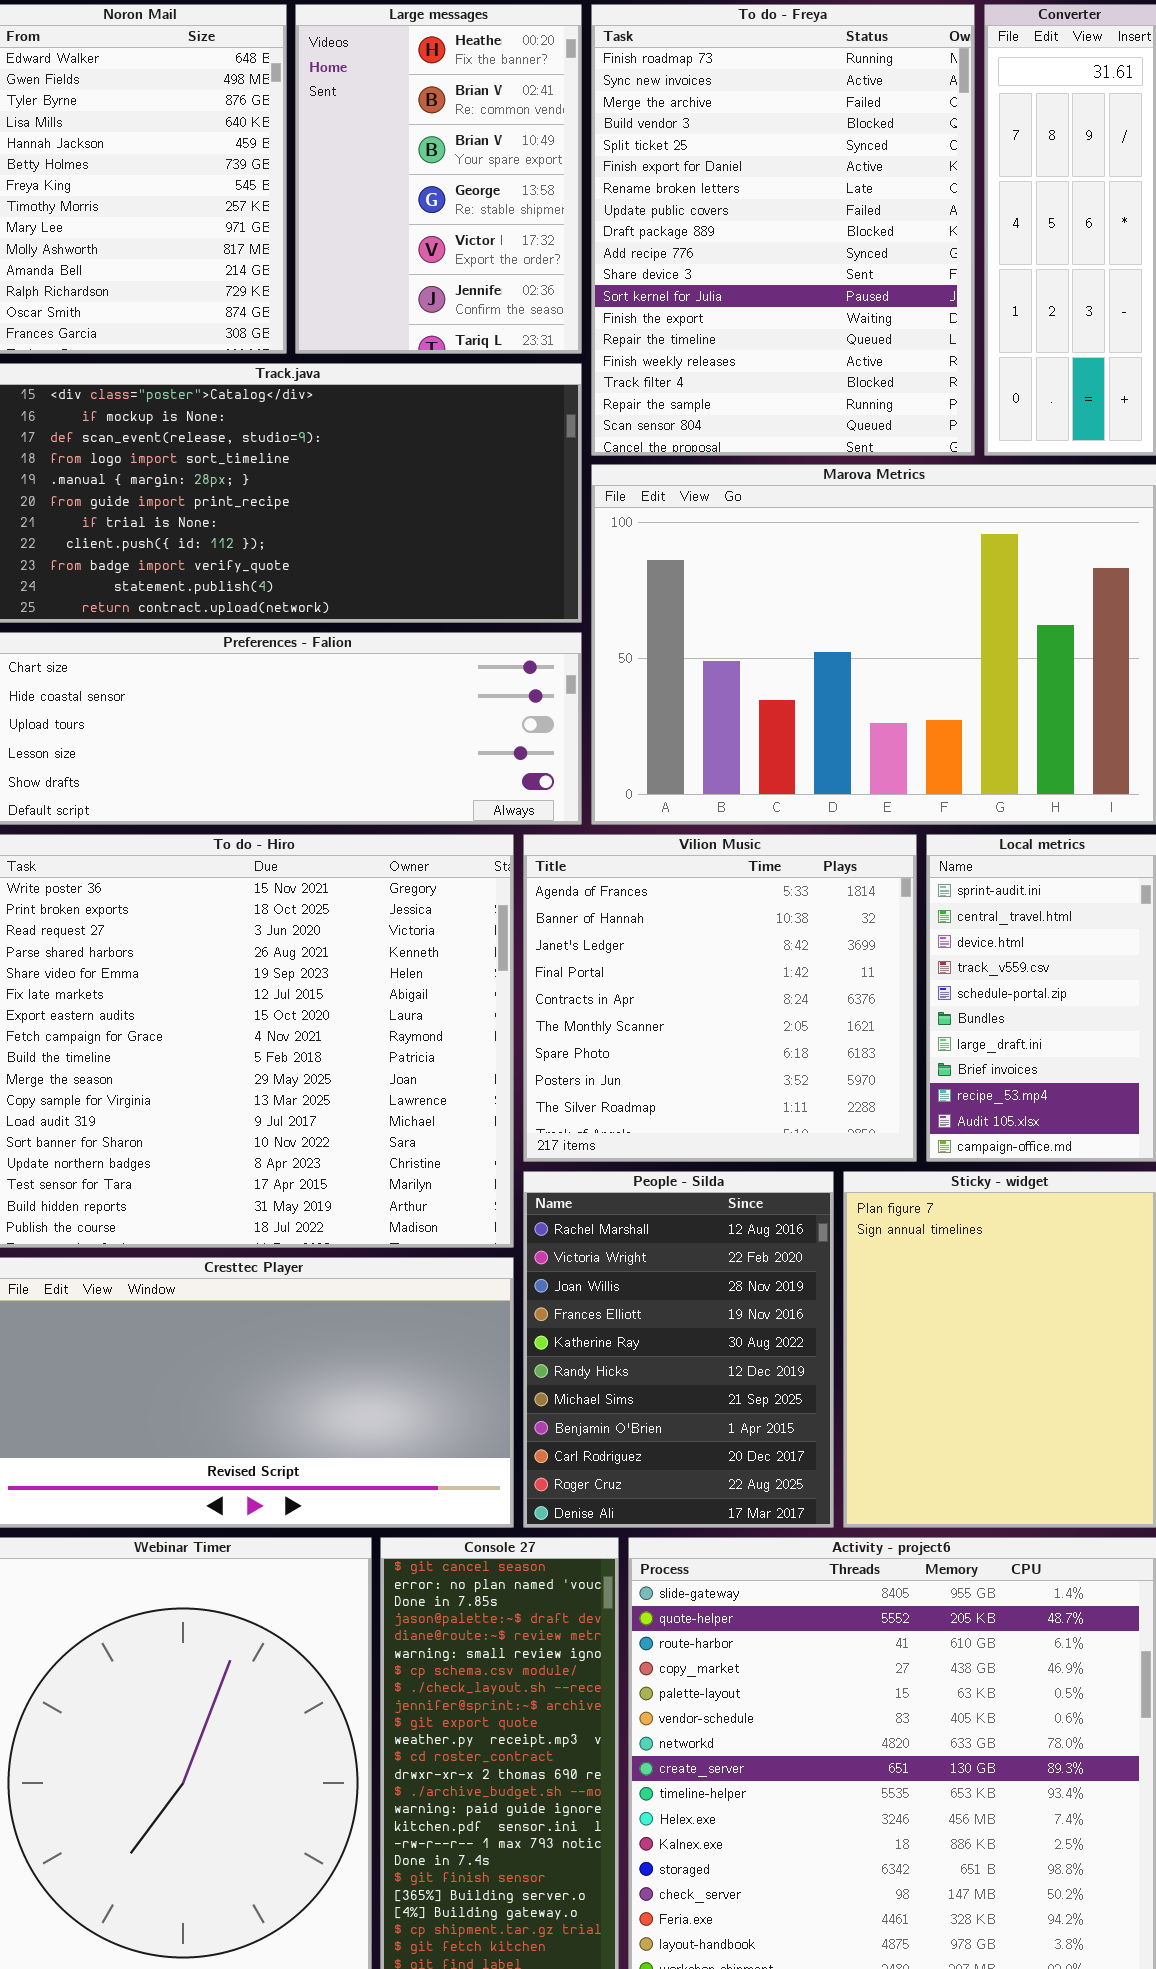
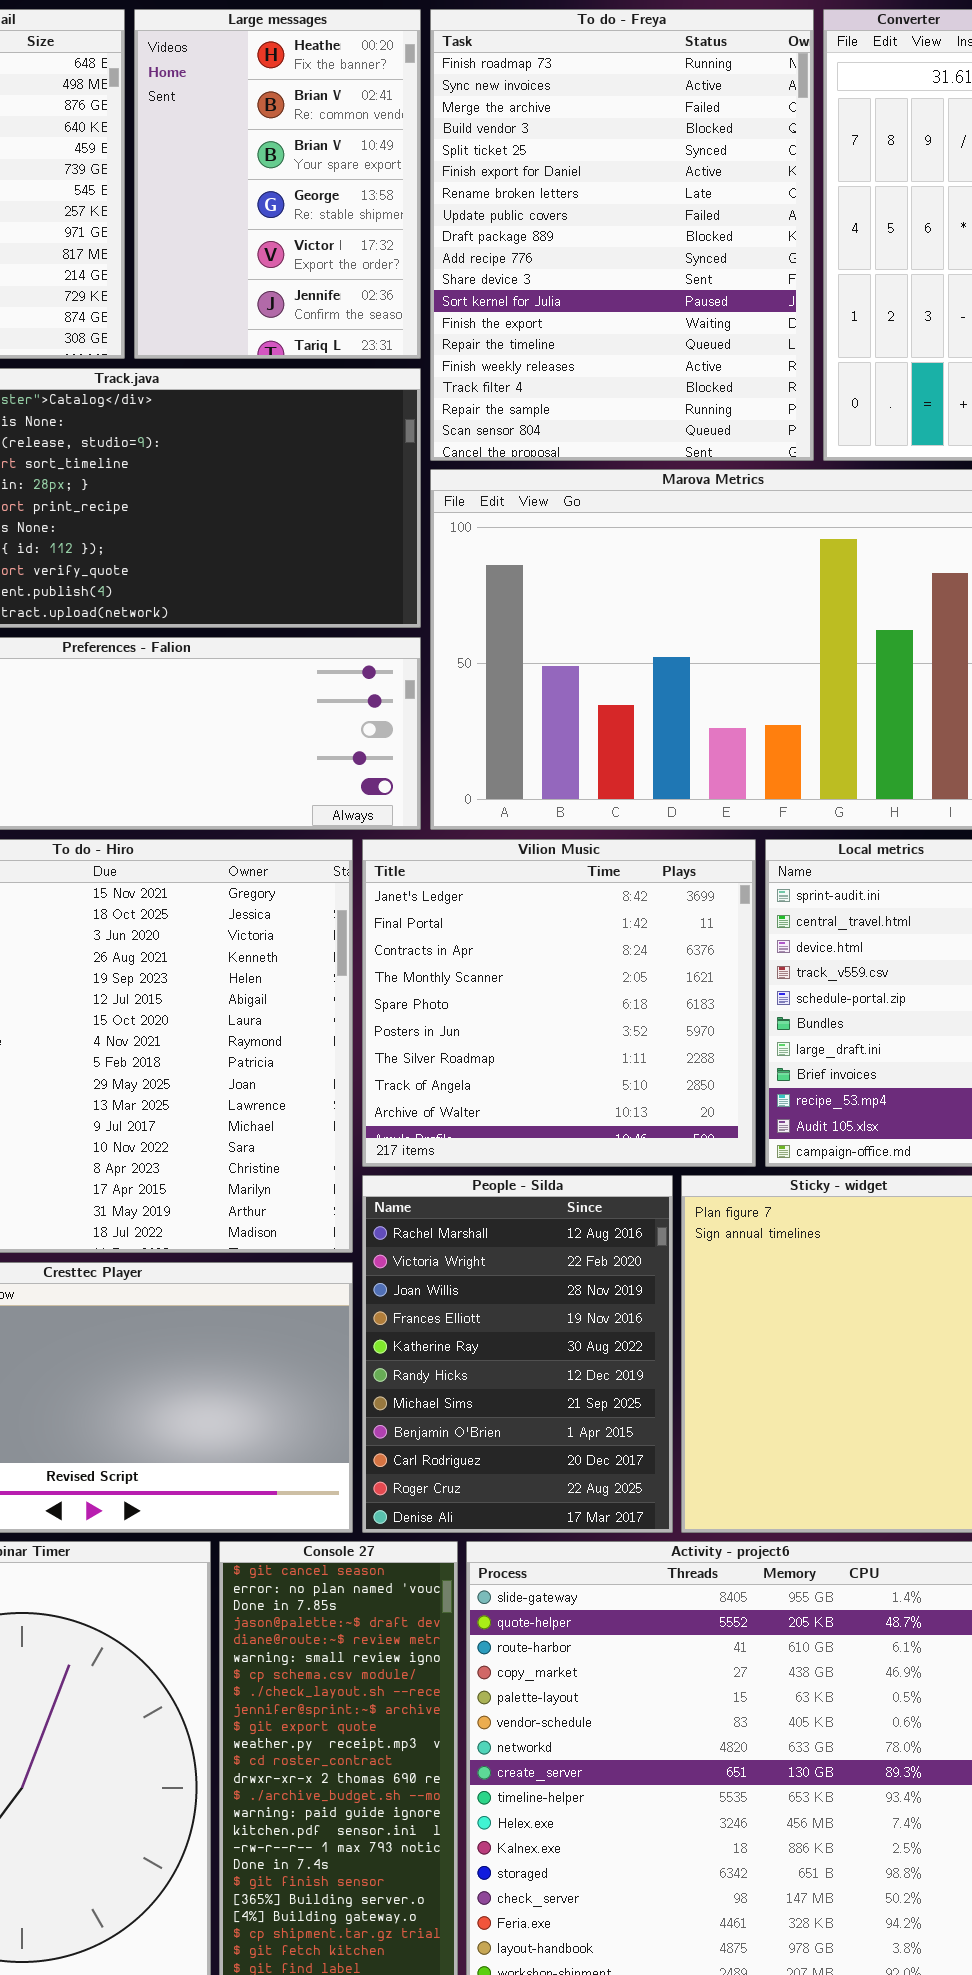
Vilion Music: [523,834,917,1162] -> [362,839,756,1167], scrolled down 2 rows

